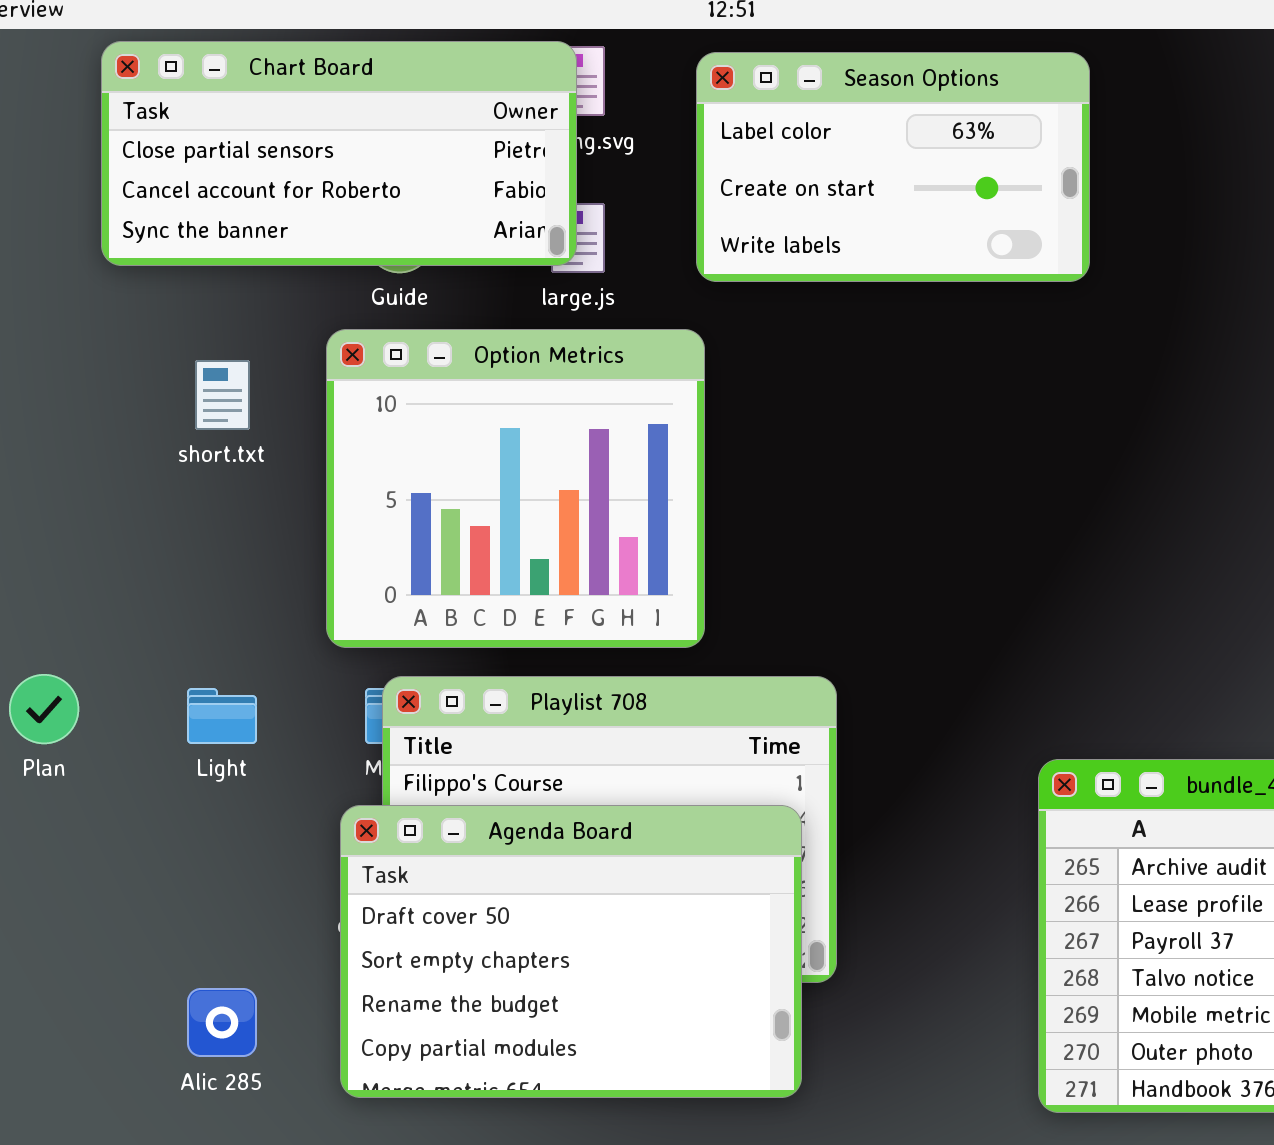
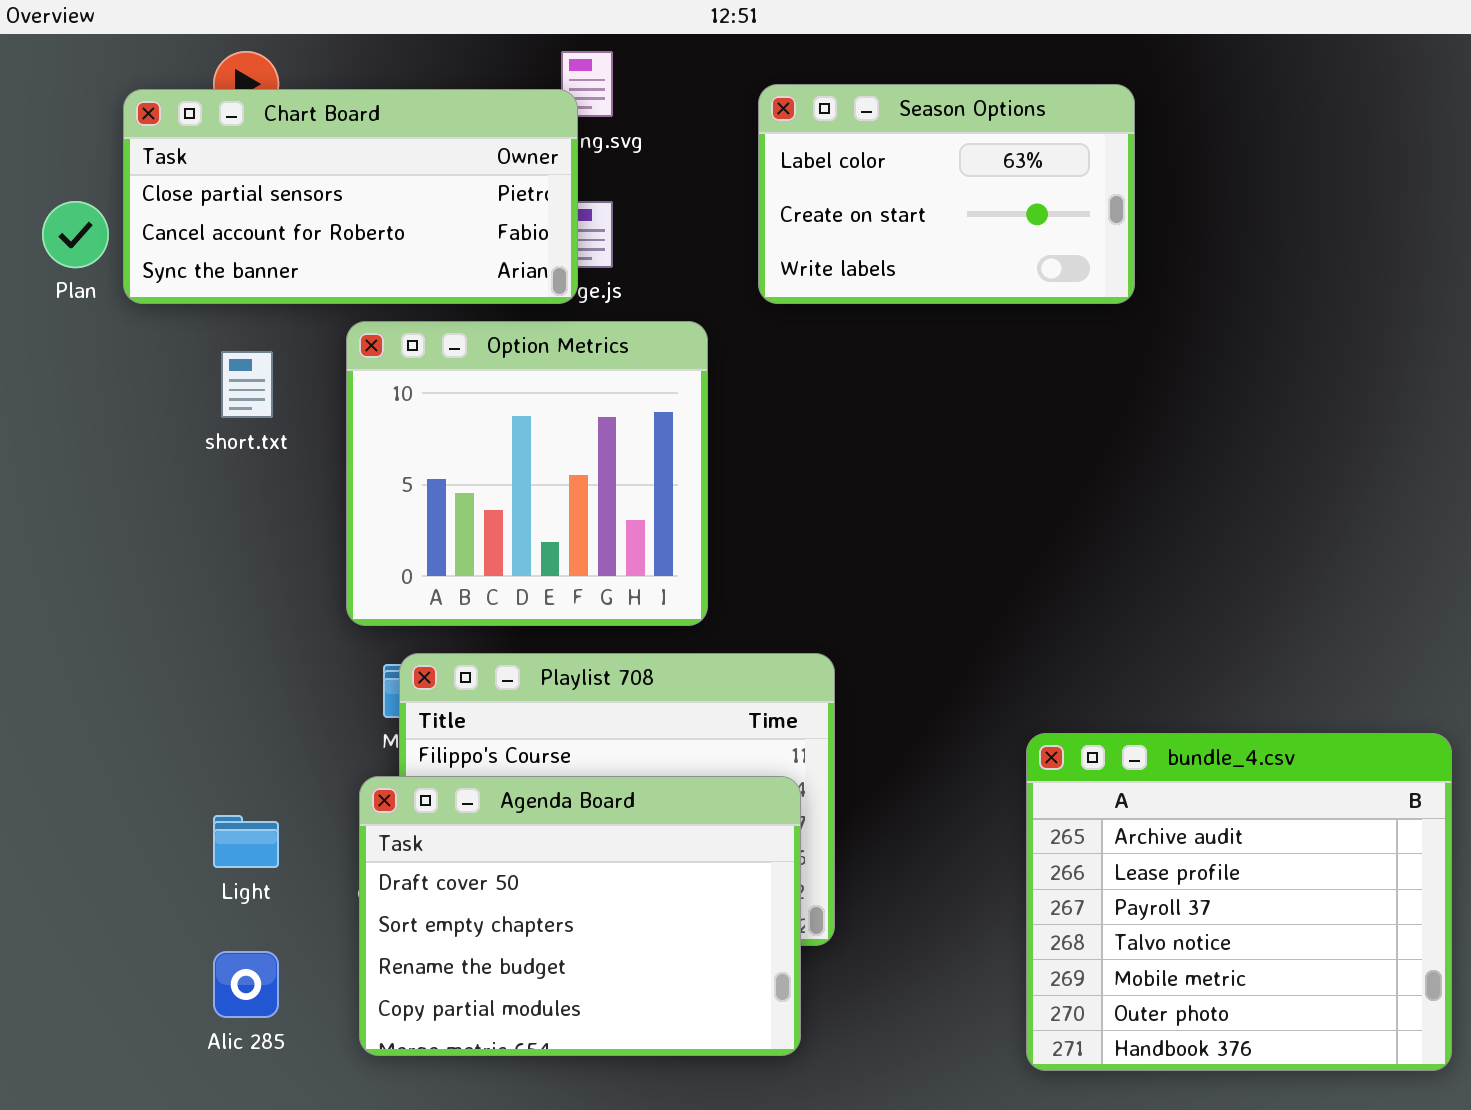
Chart Board: [101,41,577,266] -> [123,89,578,304], moved
Season Options: [696,52,1090,282] -> [758,84,1135,304], moved
Plan: [9,674,79,744] -> [42,201,109,268], moved
Light: [187,688,257,744] -> [213,815,279,868], moved

